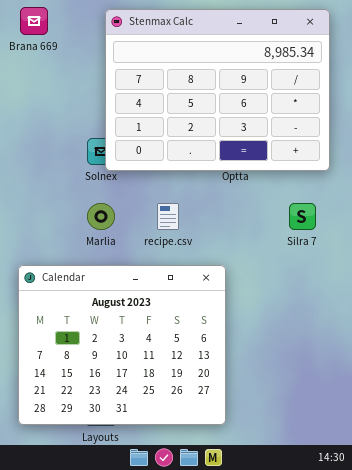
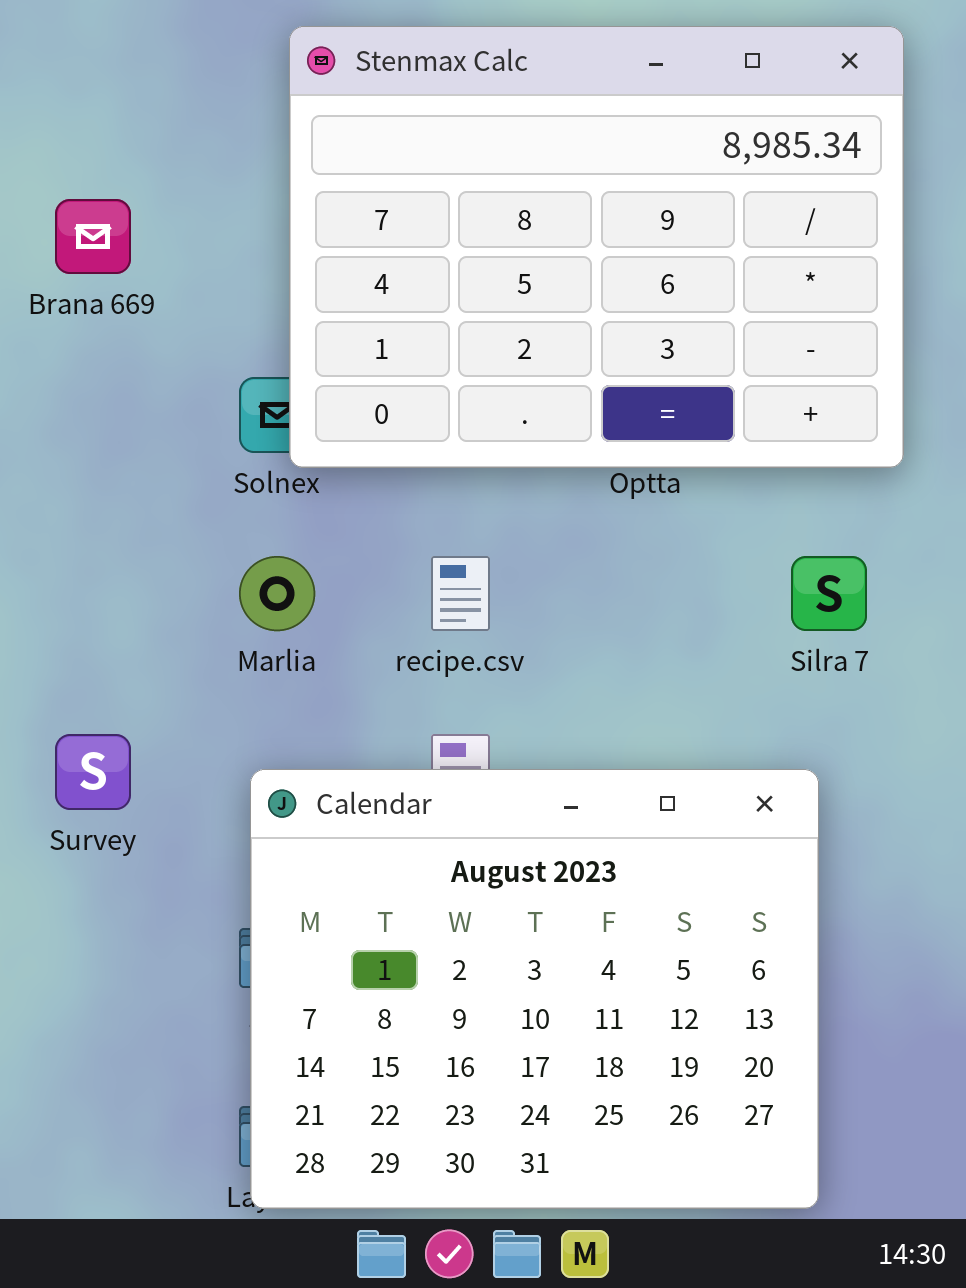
Brana 669: [20,7,48,35] -> [55,199,131,274], moved
Calendar: [18,265,226,425] -> [250,769,819,1209], moved

